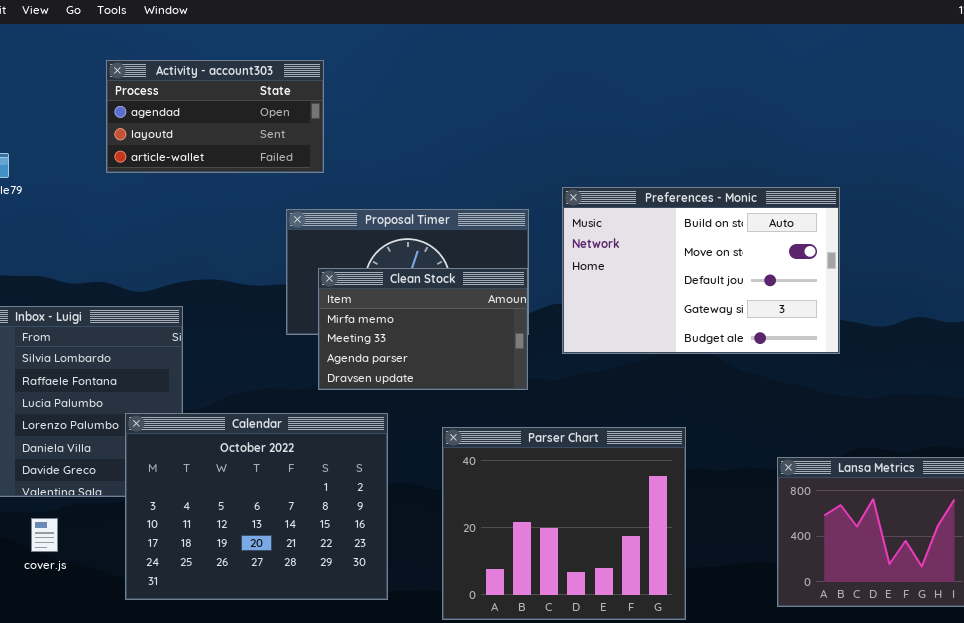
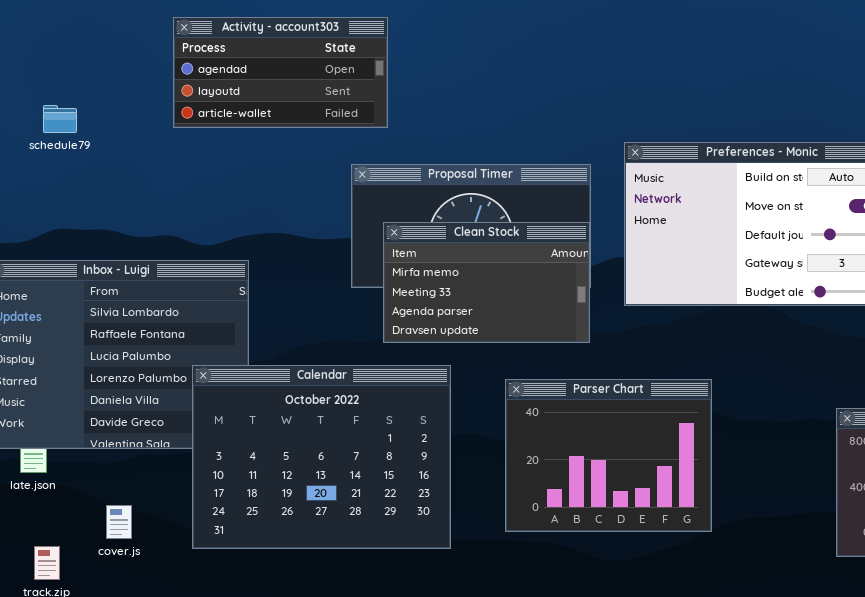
Parser Chart: [442,427,686,620] -> [505,379,712,532], resized
cover.js: [31,518,58,552] -> [106,505,132,539], moved

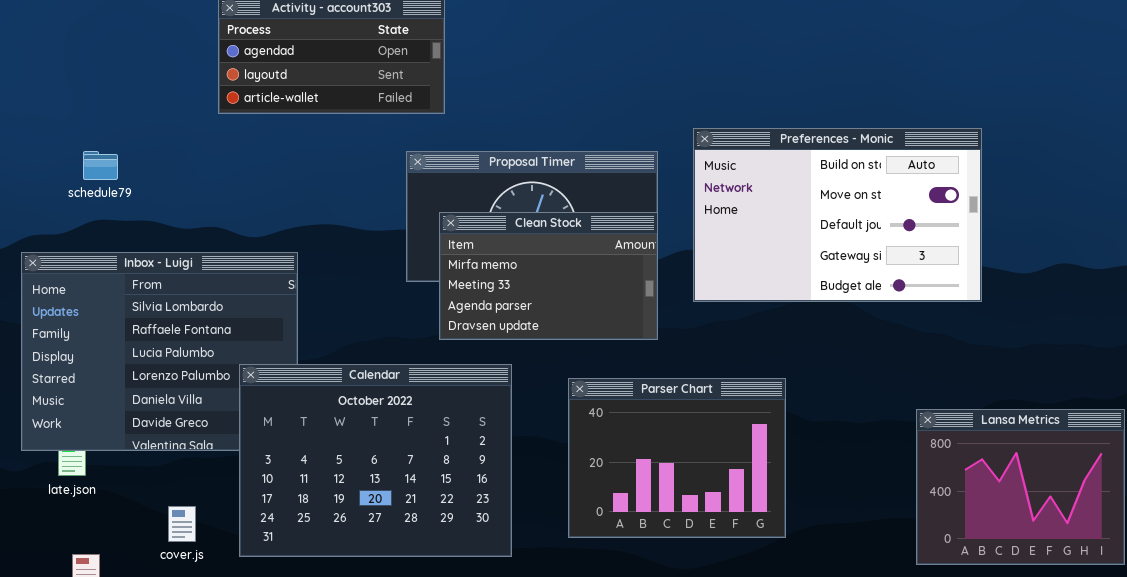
schedule79: [43,105,77,133] -> [83,151,118,180], moved
cover.js: [106,505,132,539] -> [168,506,196,542], moved

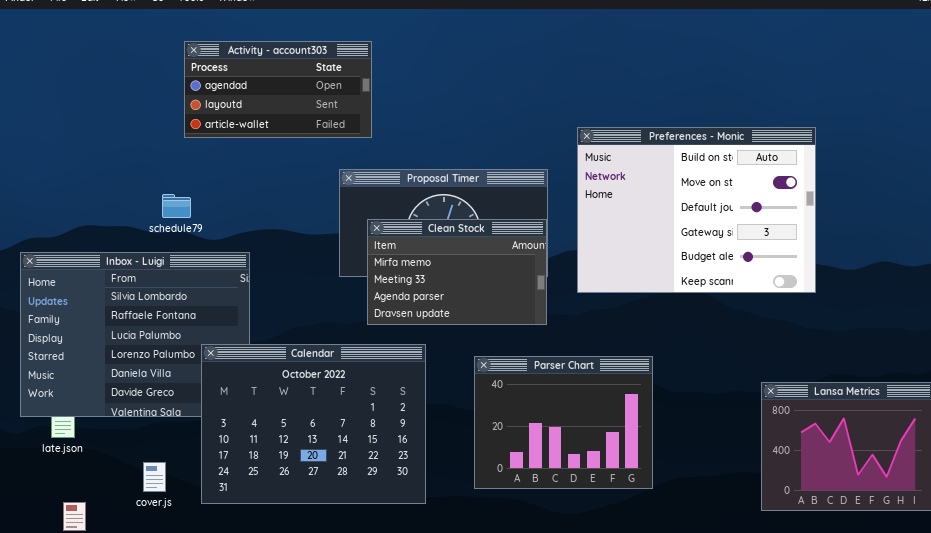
Preferences - Monic: [693,128,982,302] -> [577,127,816,293], resized
schedule79: [83,151,118,180] -> [162,194,191,218], moved

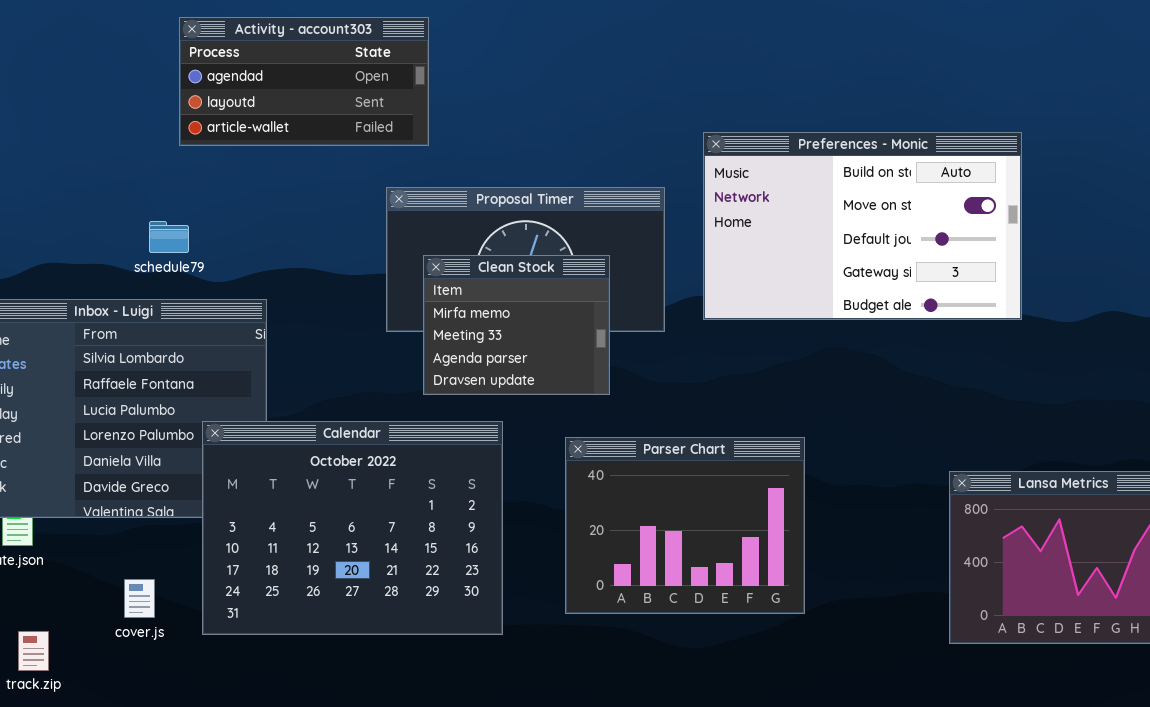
Preferences - Monic: [577,127,816,293] -> [703,132,1022,320], resized
Clean Stock: [367,219,547,325] -> [423,255,610,395], resized

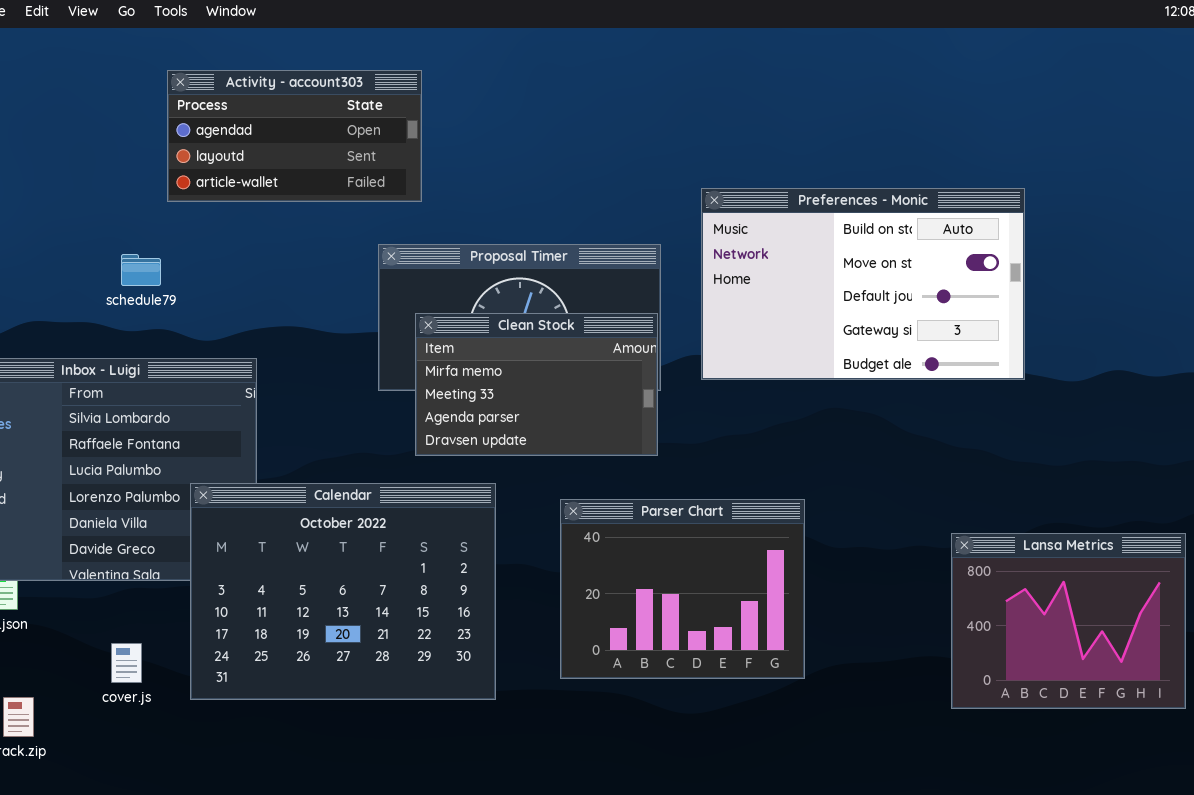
schedule79: [149,221,189,253] -> [121,254,161,286], moved
Clean Stock: [423,255,610,395] -> [415,313,658,456], resized

